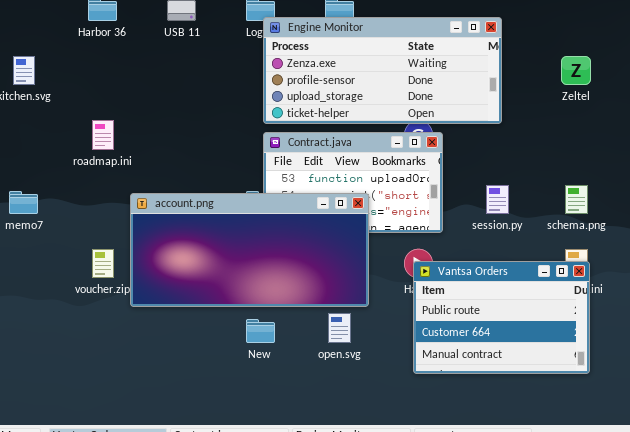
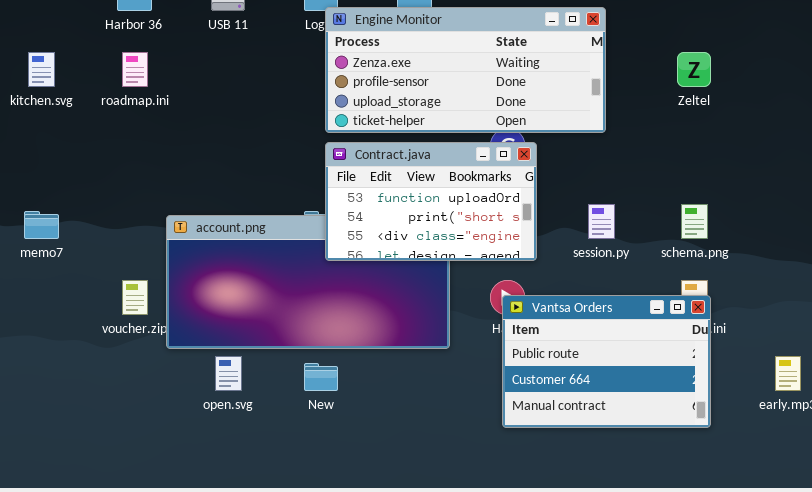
roadmap.ini: [92,120,114,150] -> [122,52,148,87], moved
Contract.java: [263,132,443,233] -> [325,142,537,261], raised
open.svg: [328,313,351,343] -> [215,356,242,391], moved

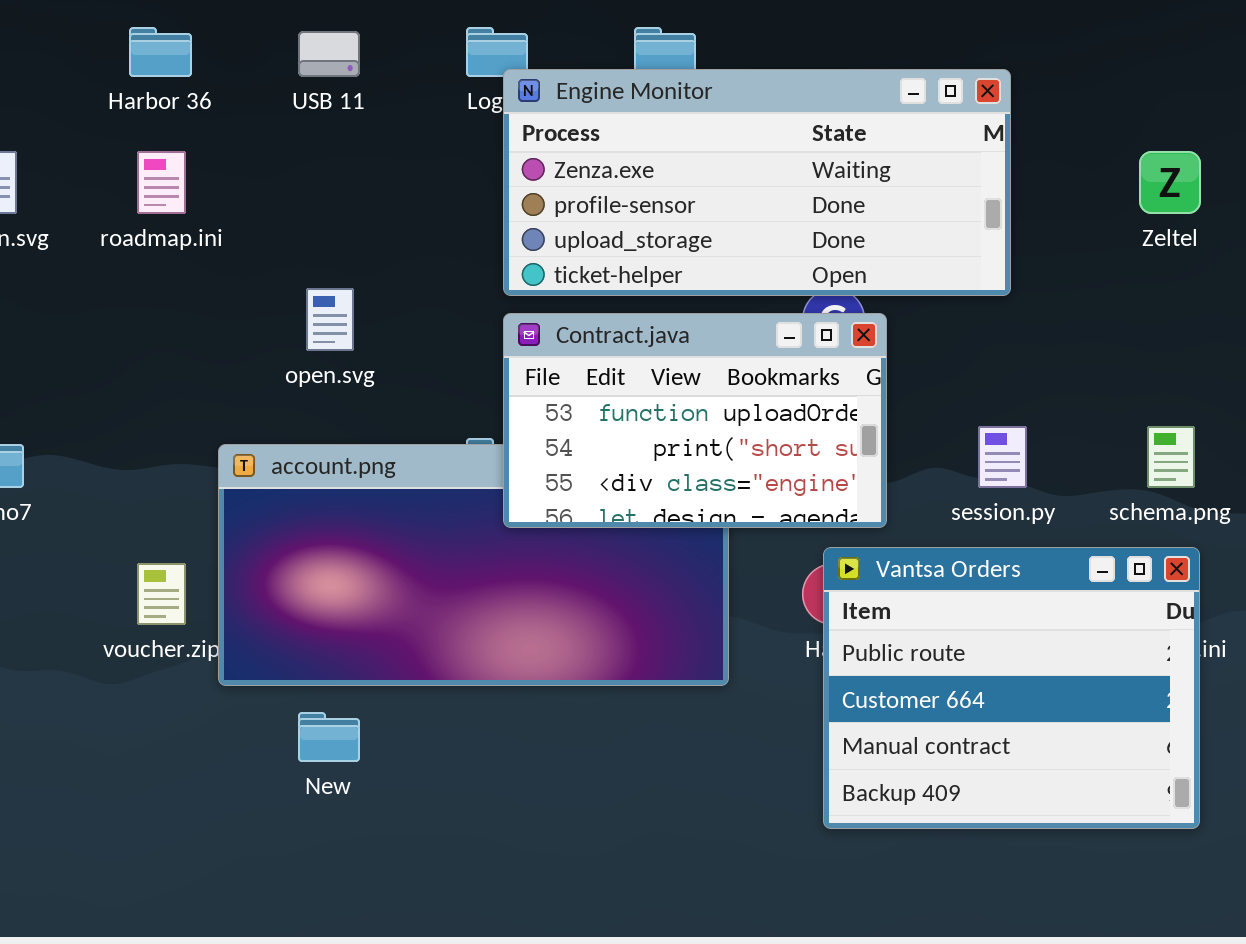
Vantsa Orders: [502,295,711,428] -> [823,547,1200,829], resized
open.svg: [215,356,242,391] -> [306,288,354,351], moved
New: [304,363,338,391] -> [298,712,360,762], moved

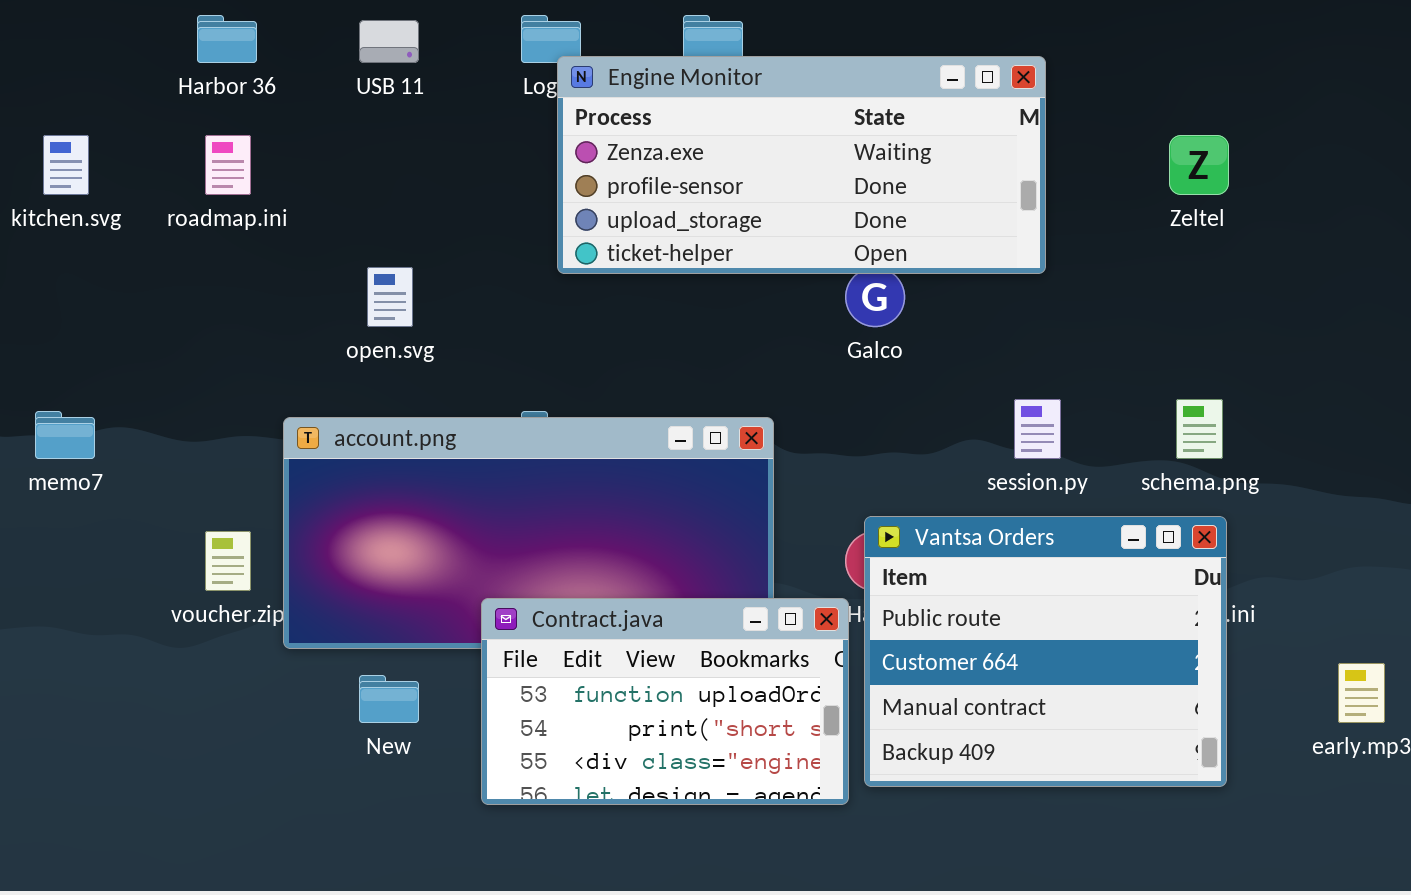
Contract.java: [503,313,887,528] -> [481,598,849,805], moved

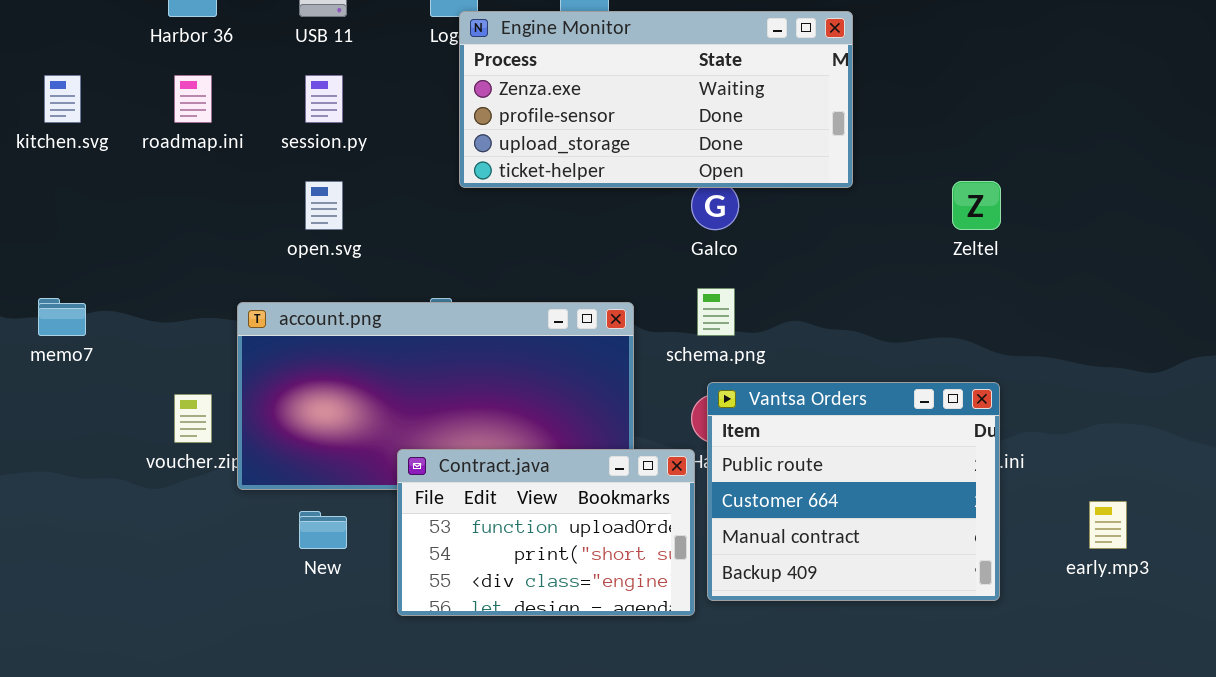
Zeltel: [1169,135,1229,195] -> [952,181,1001,230], moved
session.py: [1014,399,1061,459] -> [305,75,343,123], moved
schema.png: [1176,399,1223,459] -> [697,288,735,336], moved

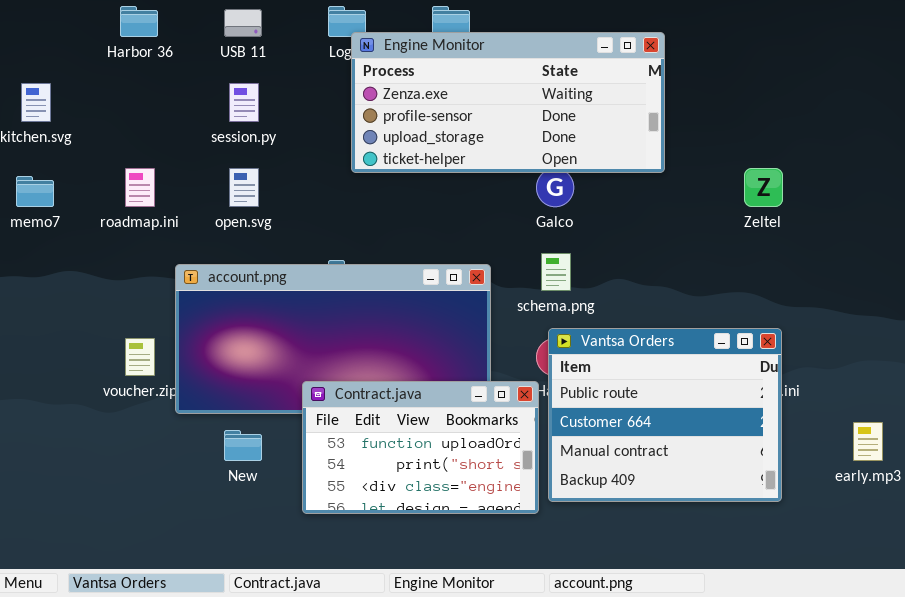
roadmap.ini: [174,75,212,123] -> [125,168,155,207], moved
memo7: [38,298,86,336] -> [16,176,54,207], moved

